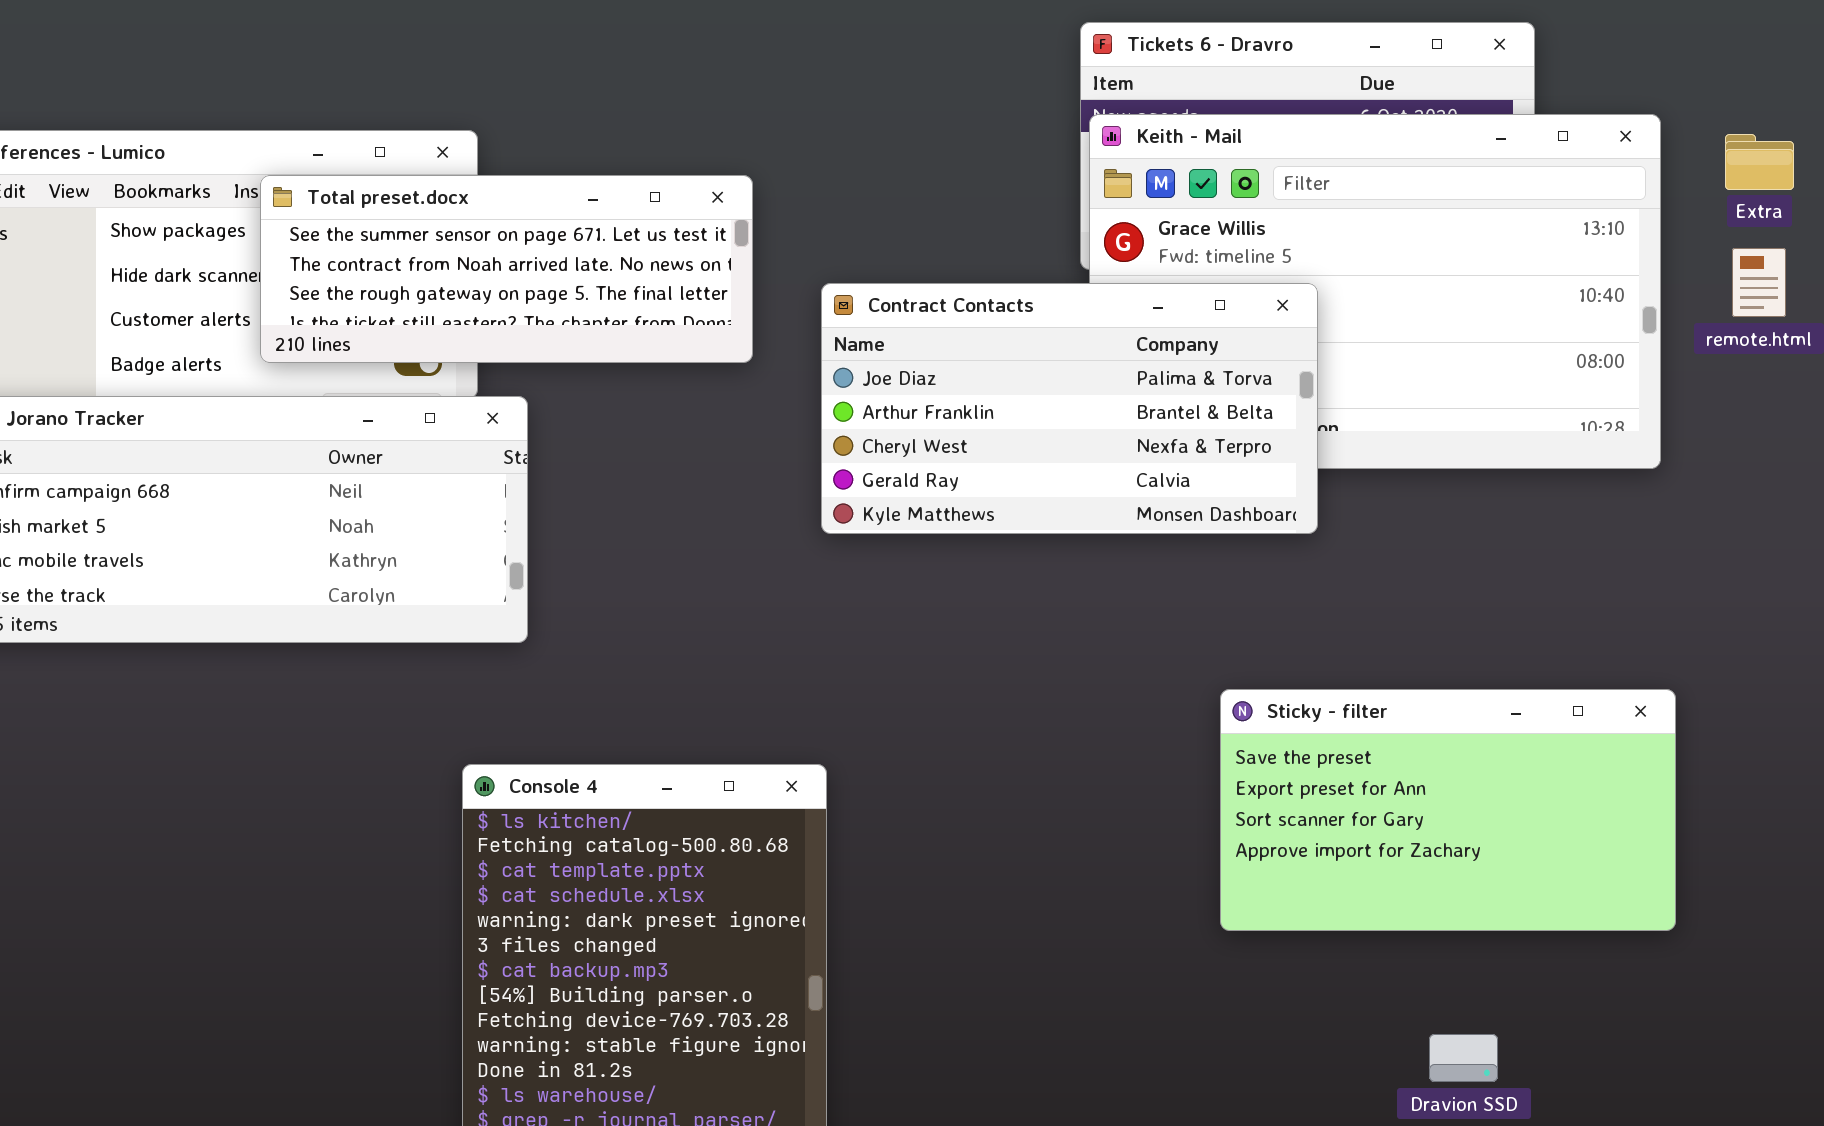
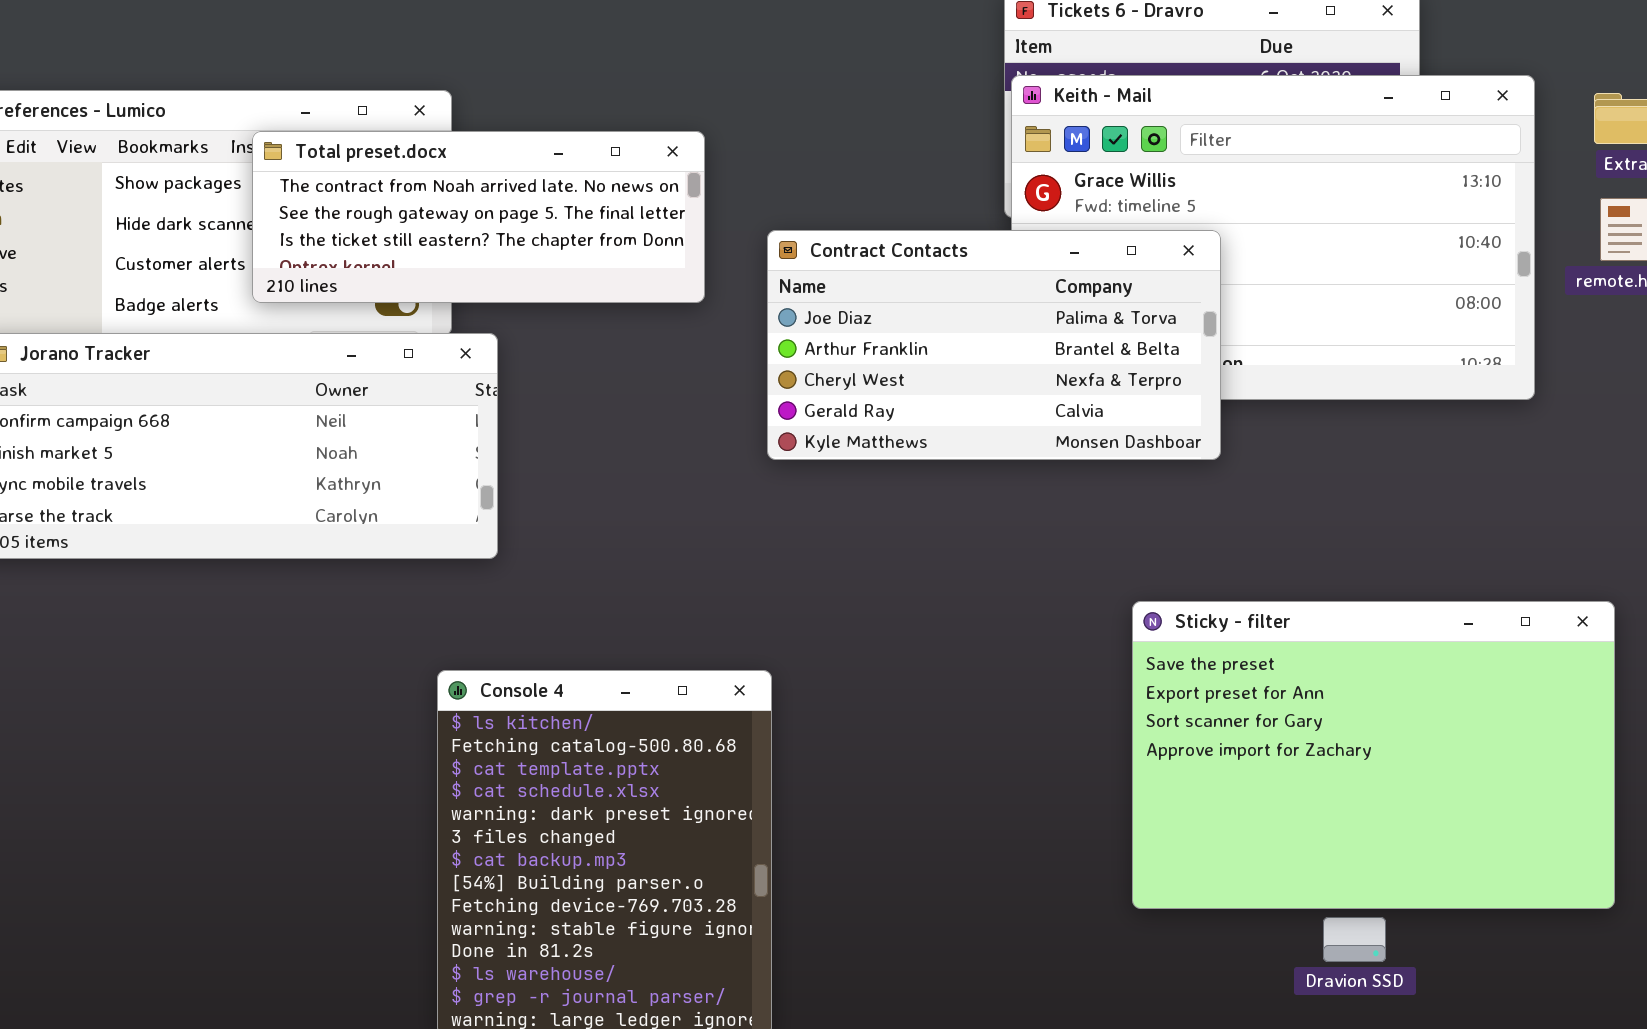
Total preset.docx: [260,175,753,363] -> [252,131,705,303], scrolled down 1 row
Sticky - filter: [1220,689,1676,931] -> [1132,601,1615,909], resized

